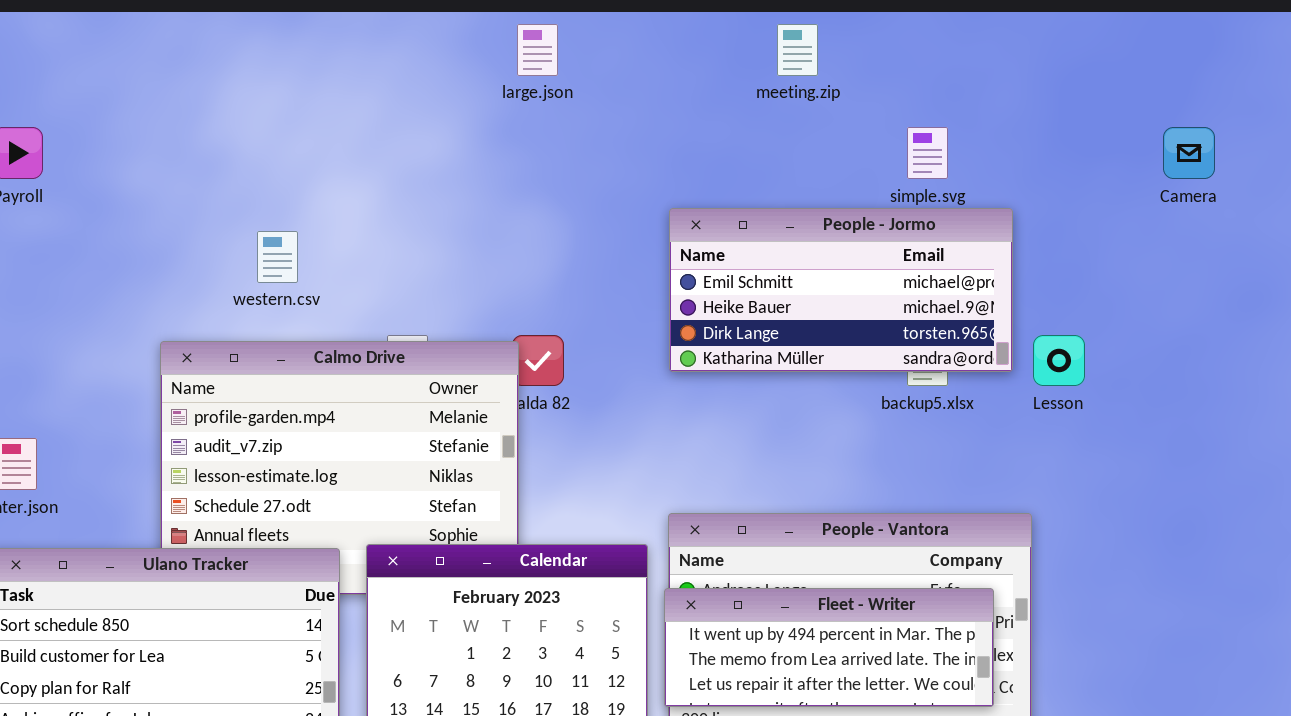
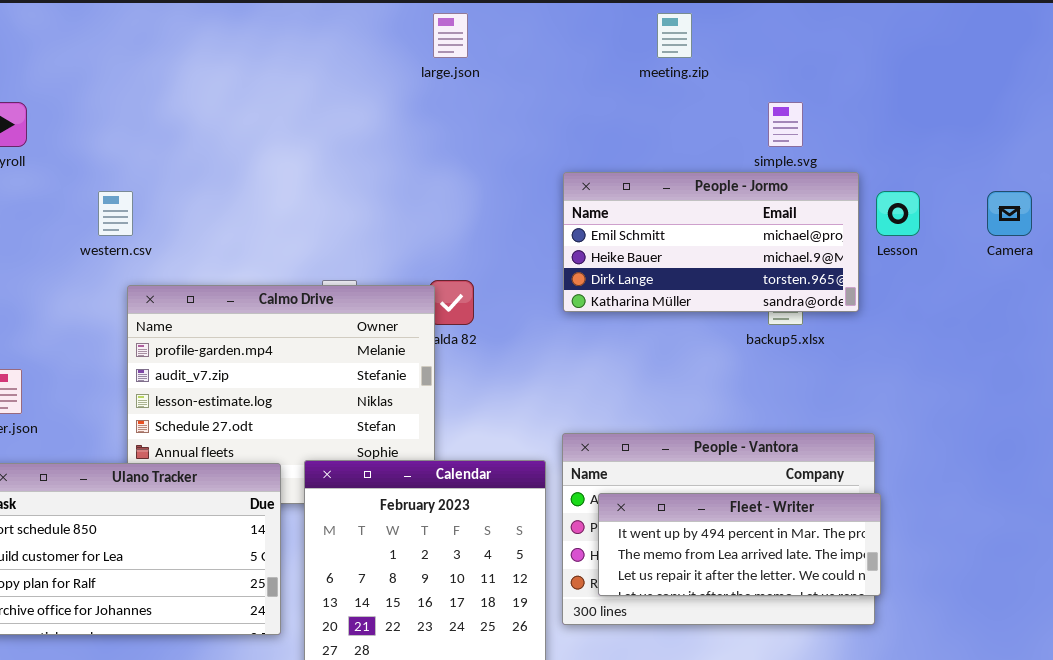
Camera: [1163,127,1215,179] -> [987,191,1032,236], moved
western.csv: [257,231,298,283] -> [98,191,133,236], moved
Lesson: [1033,335,1085,386] -> [876,191,920,236], moved
Fleet - Writer: [664,588,994,707] -> [598,493,881,596], moved

